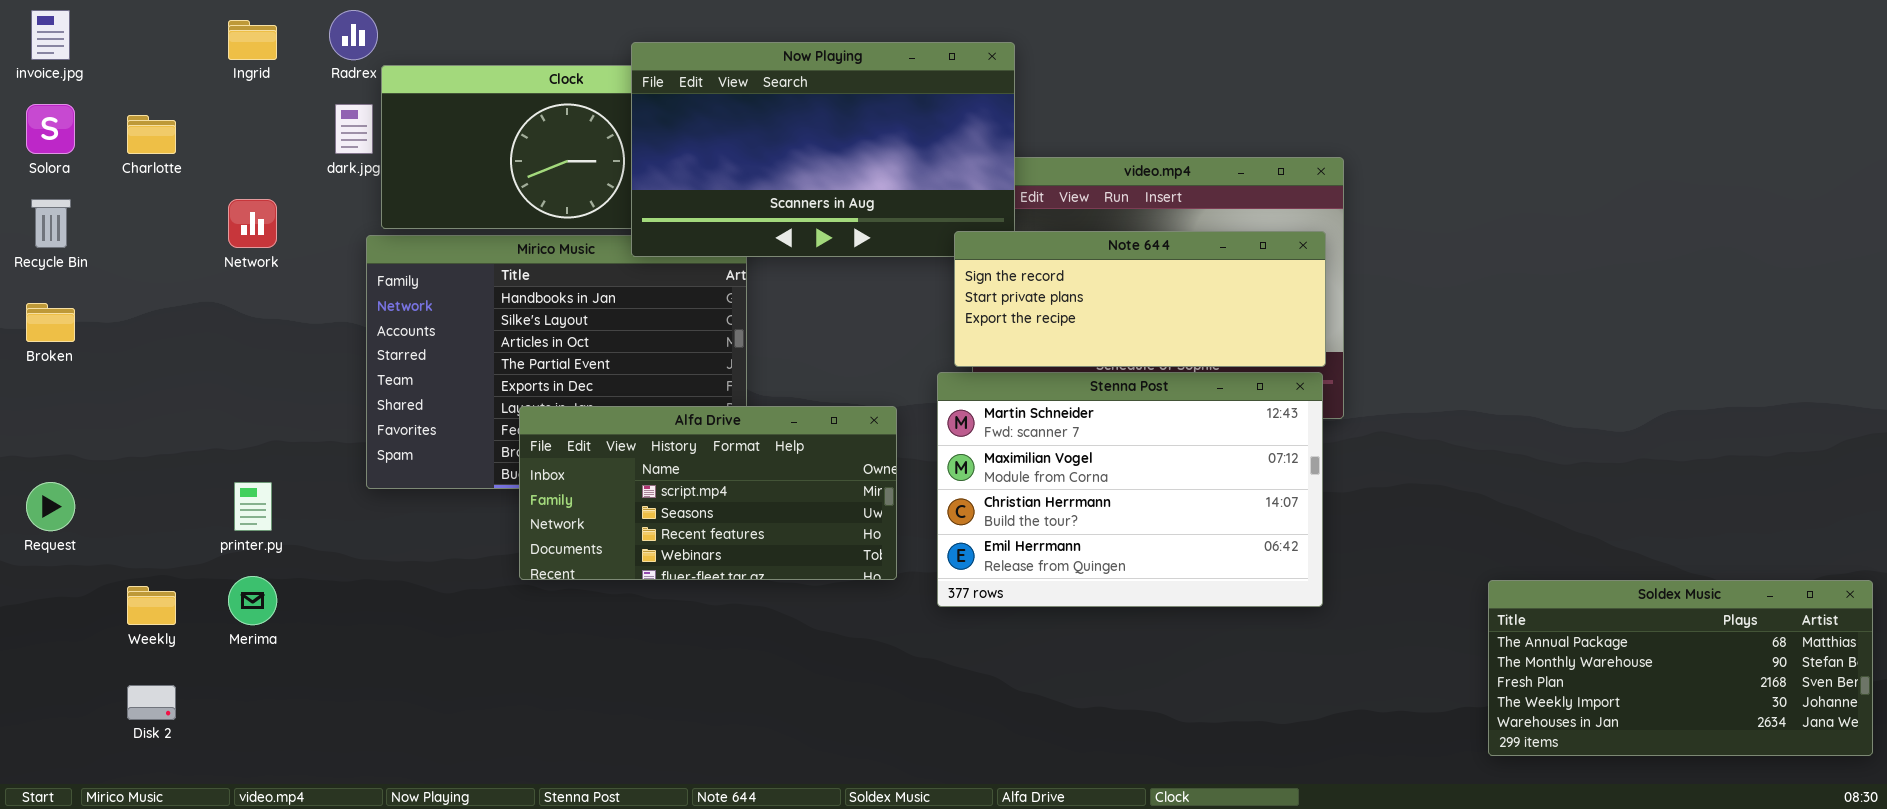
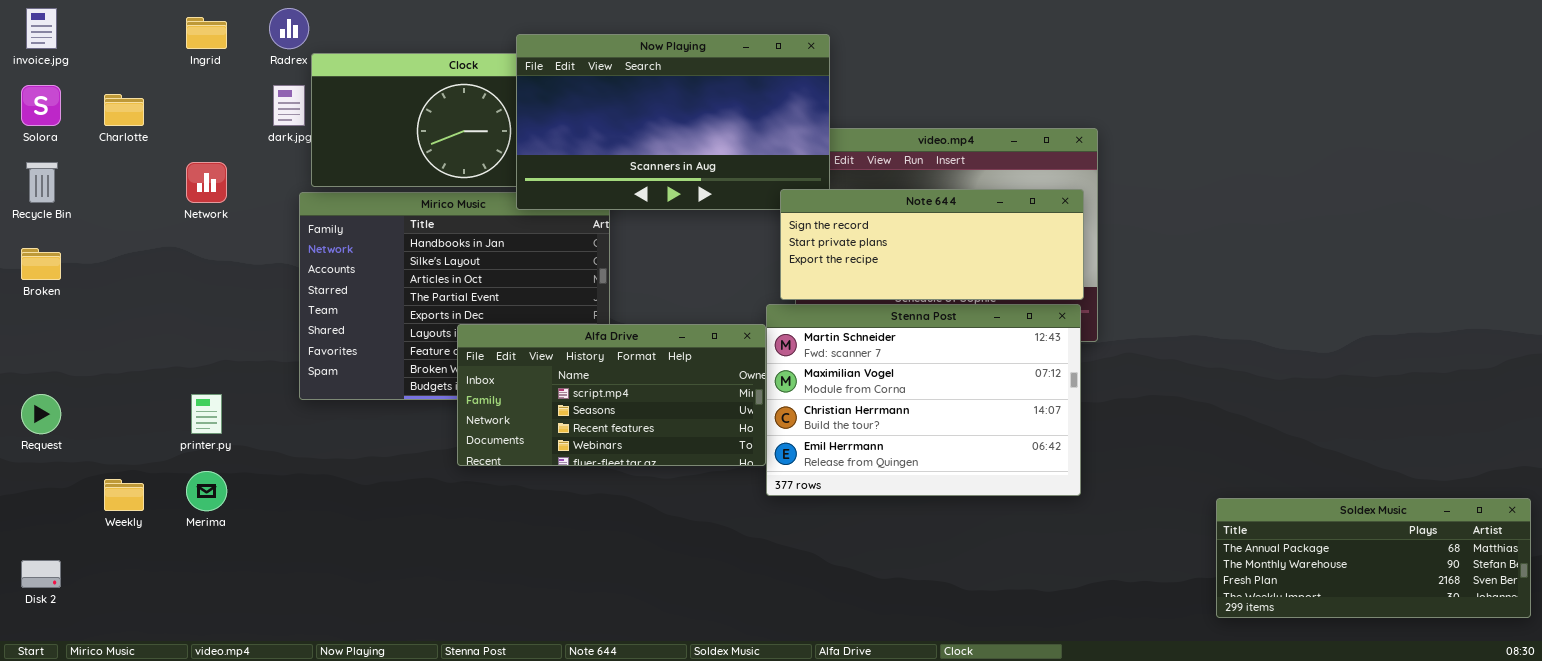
Alfa Drive: [519,406,897,580] -> [457,324,766,466], moved
Soldex Music: [1488,580,1873,756] -> [1216,498,1531,618], resized
Disk 2: [127,685,176,720] -> [21,560,61,588], moved

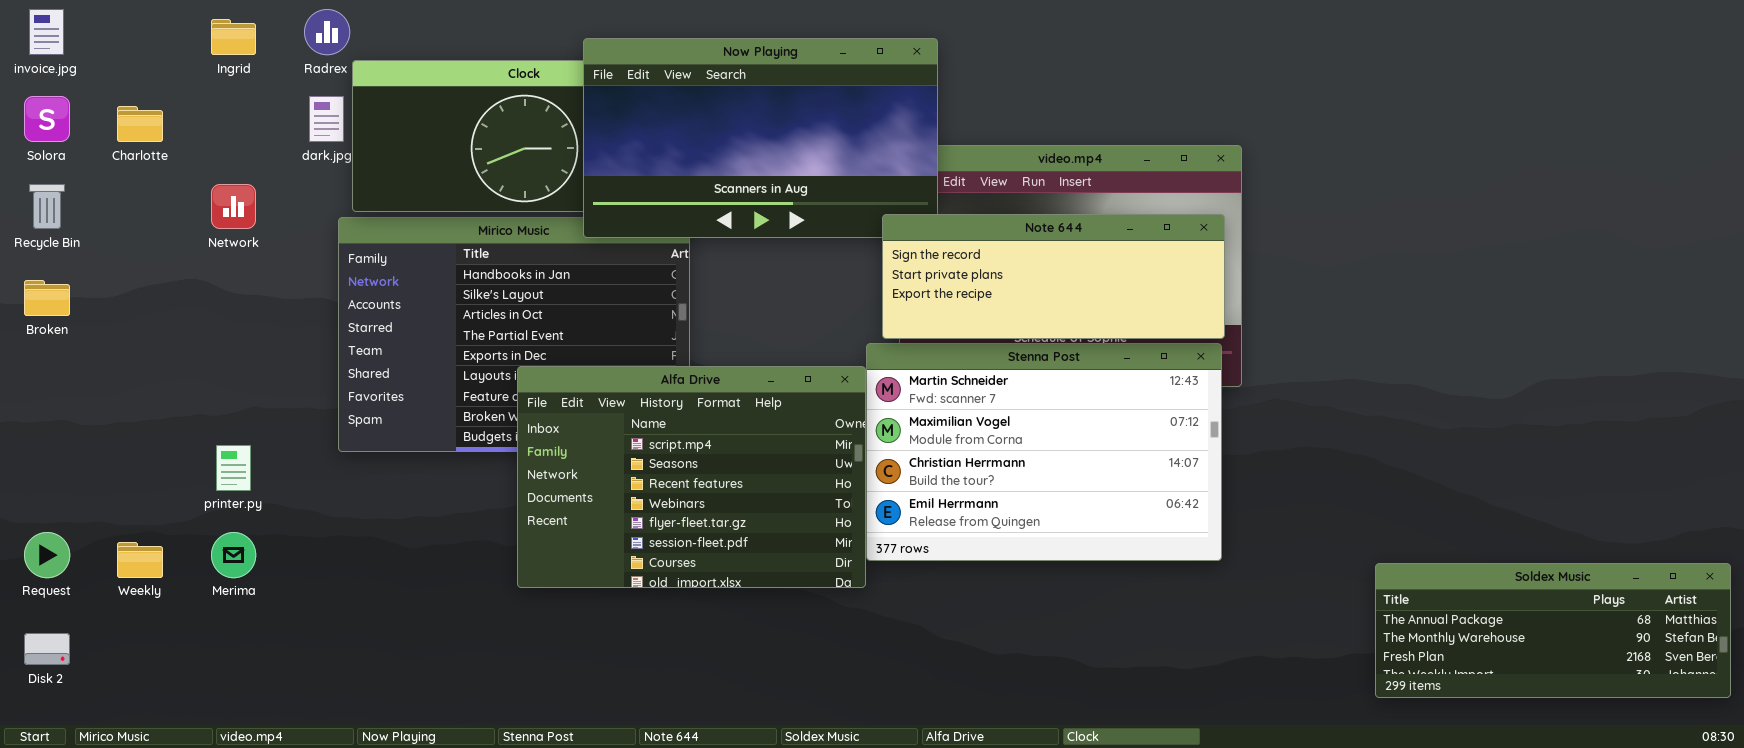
Alfa Drive: [457,324,766,466] -> [517,366,866,588], resized
Request: [21,394,61,434] -> [24,532,70,578], moved

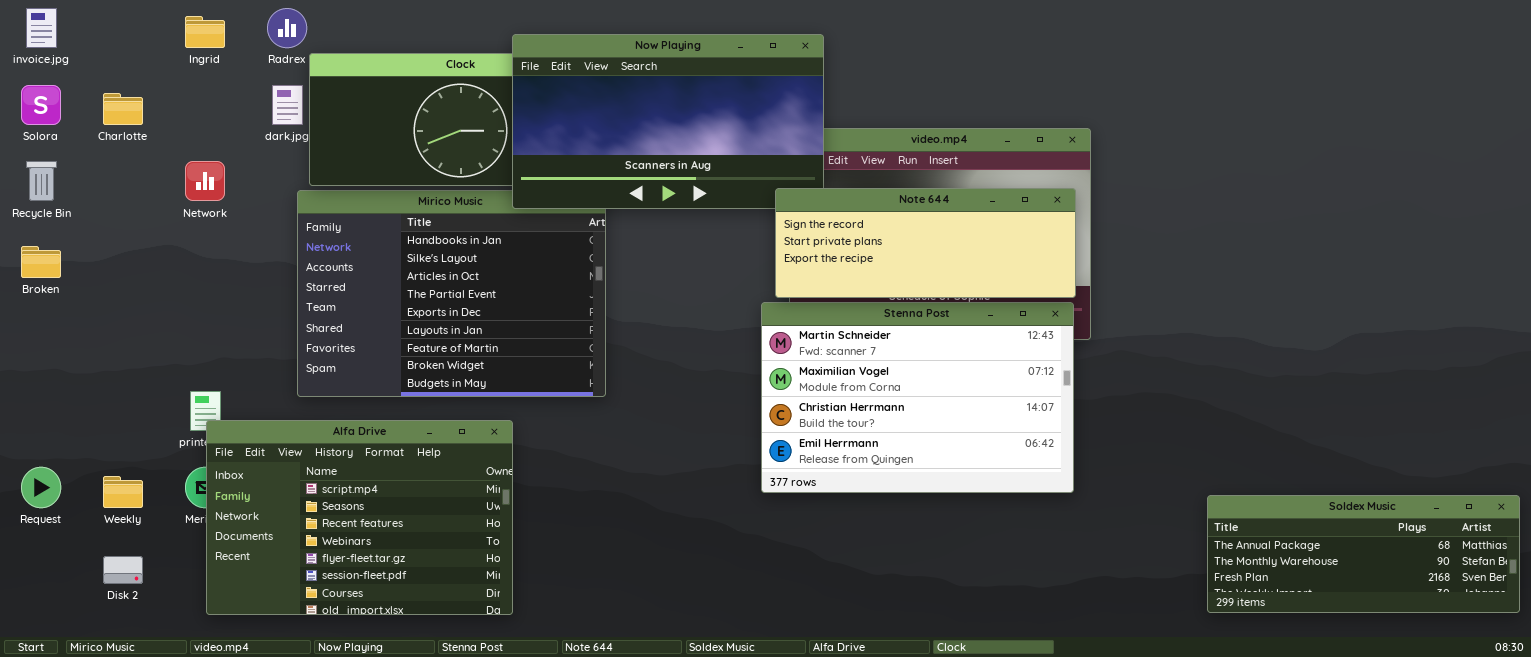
Alfa Drive: [517,366,866,588] -> [206,420,513,615], moved
Disk 2: [24,633,70,665] -> [103,556,143,584], moved

